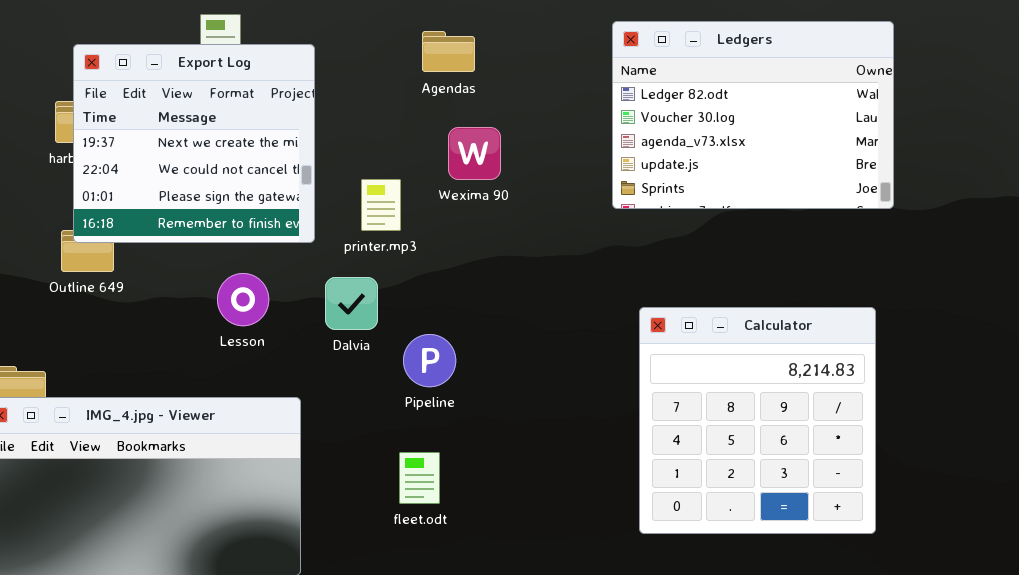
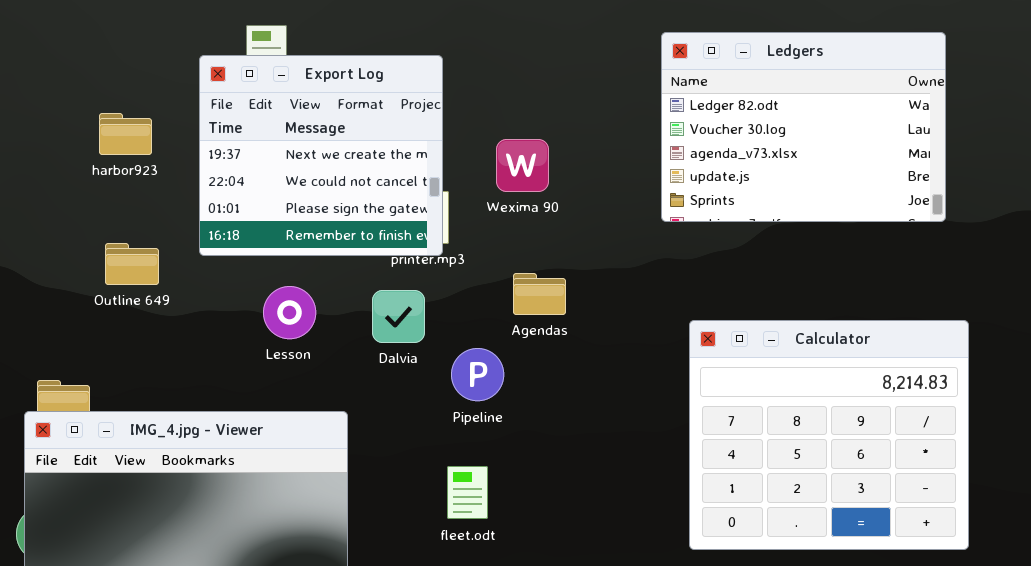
Agendas: [422,31,475,72] -> [513,273,566,315], moved
Export Log: [73,44,315,243] -> [199,55,443,256], moved
Calculator: [639,307,876,534] -> [689,320,969,550], resized

